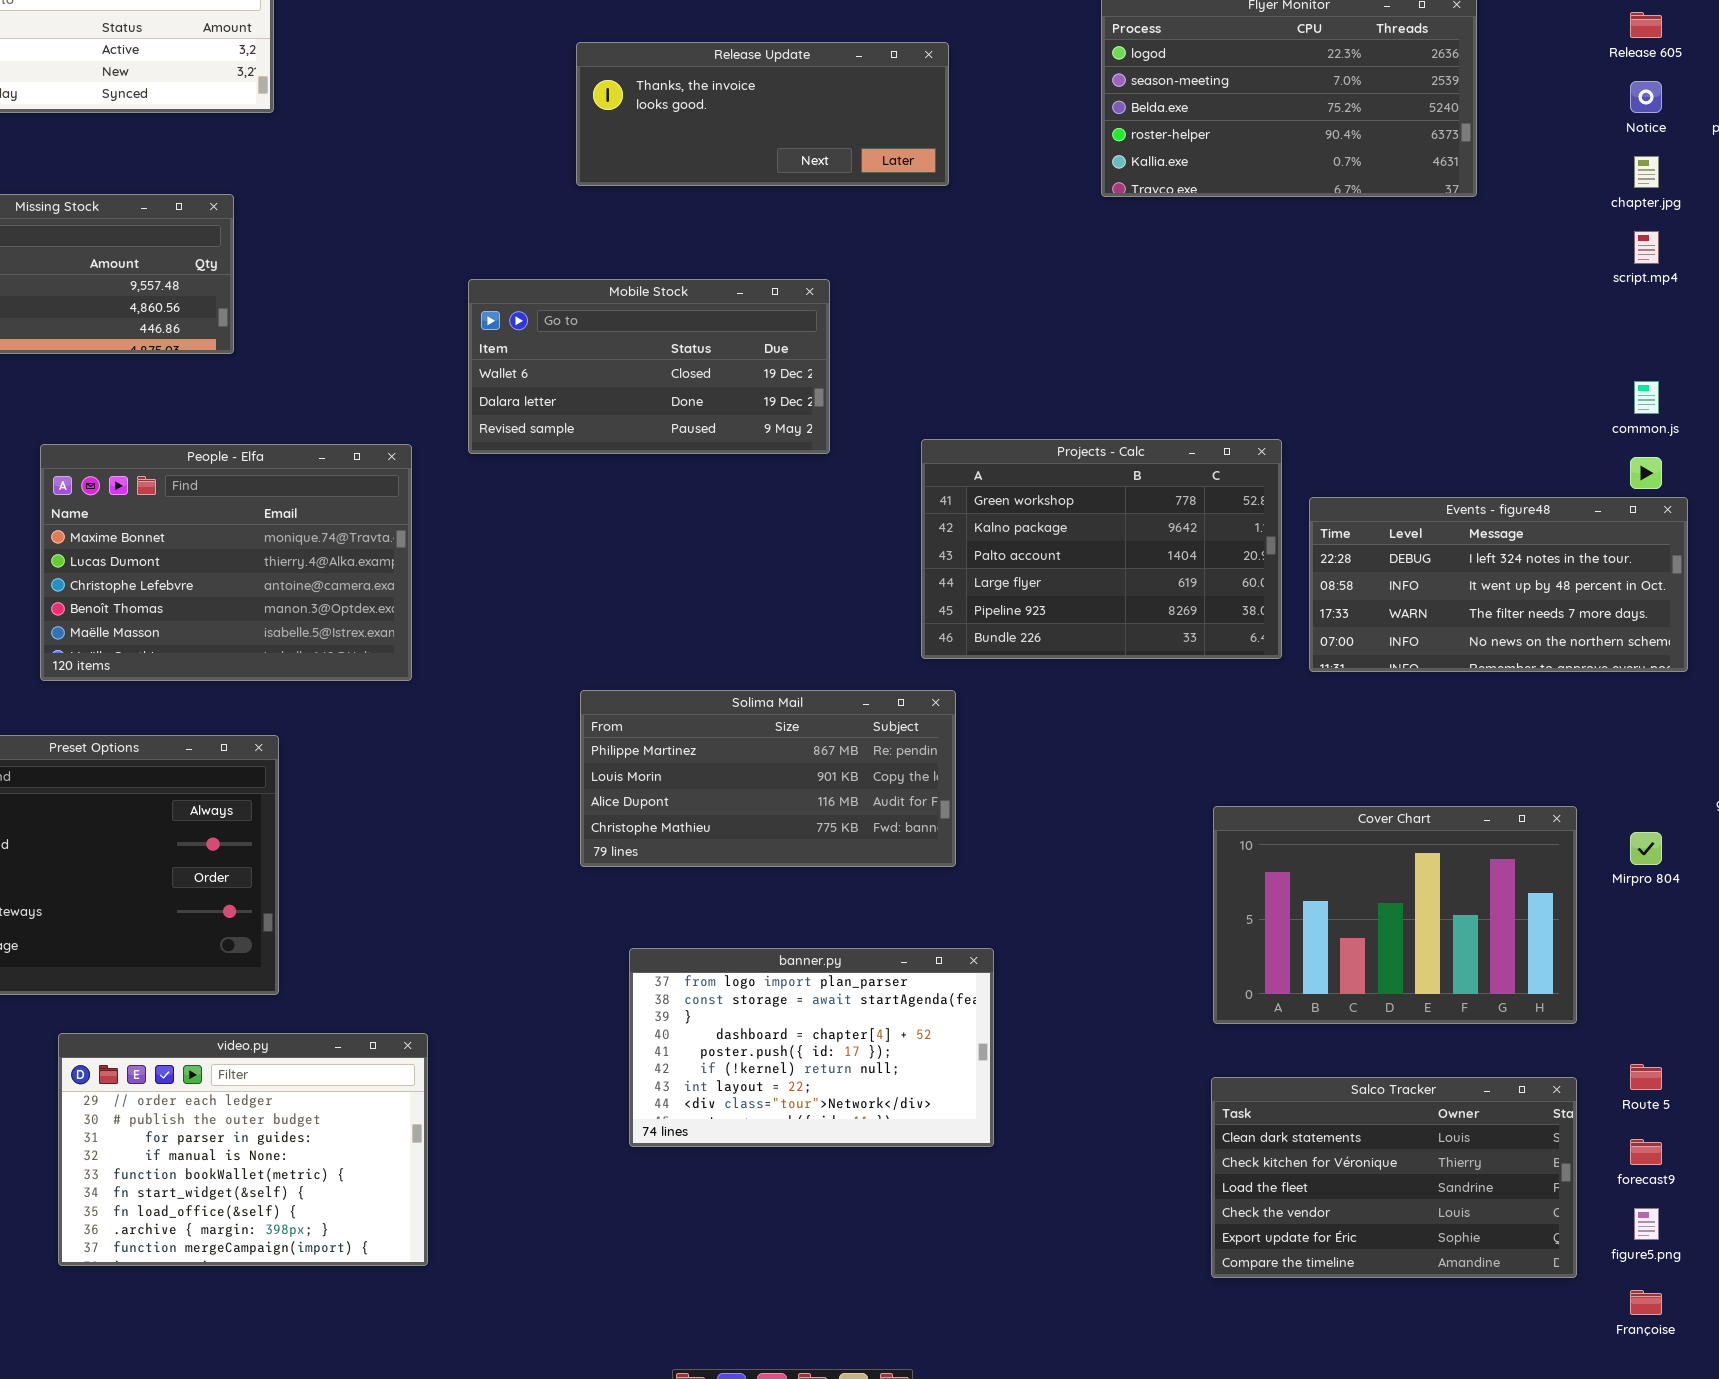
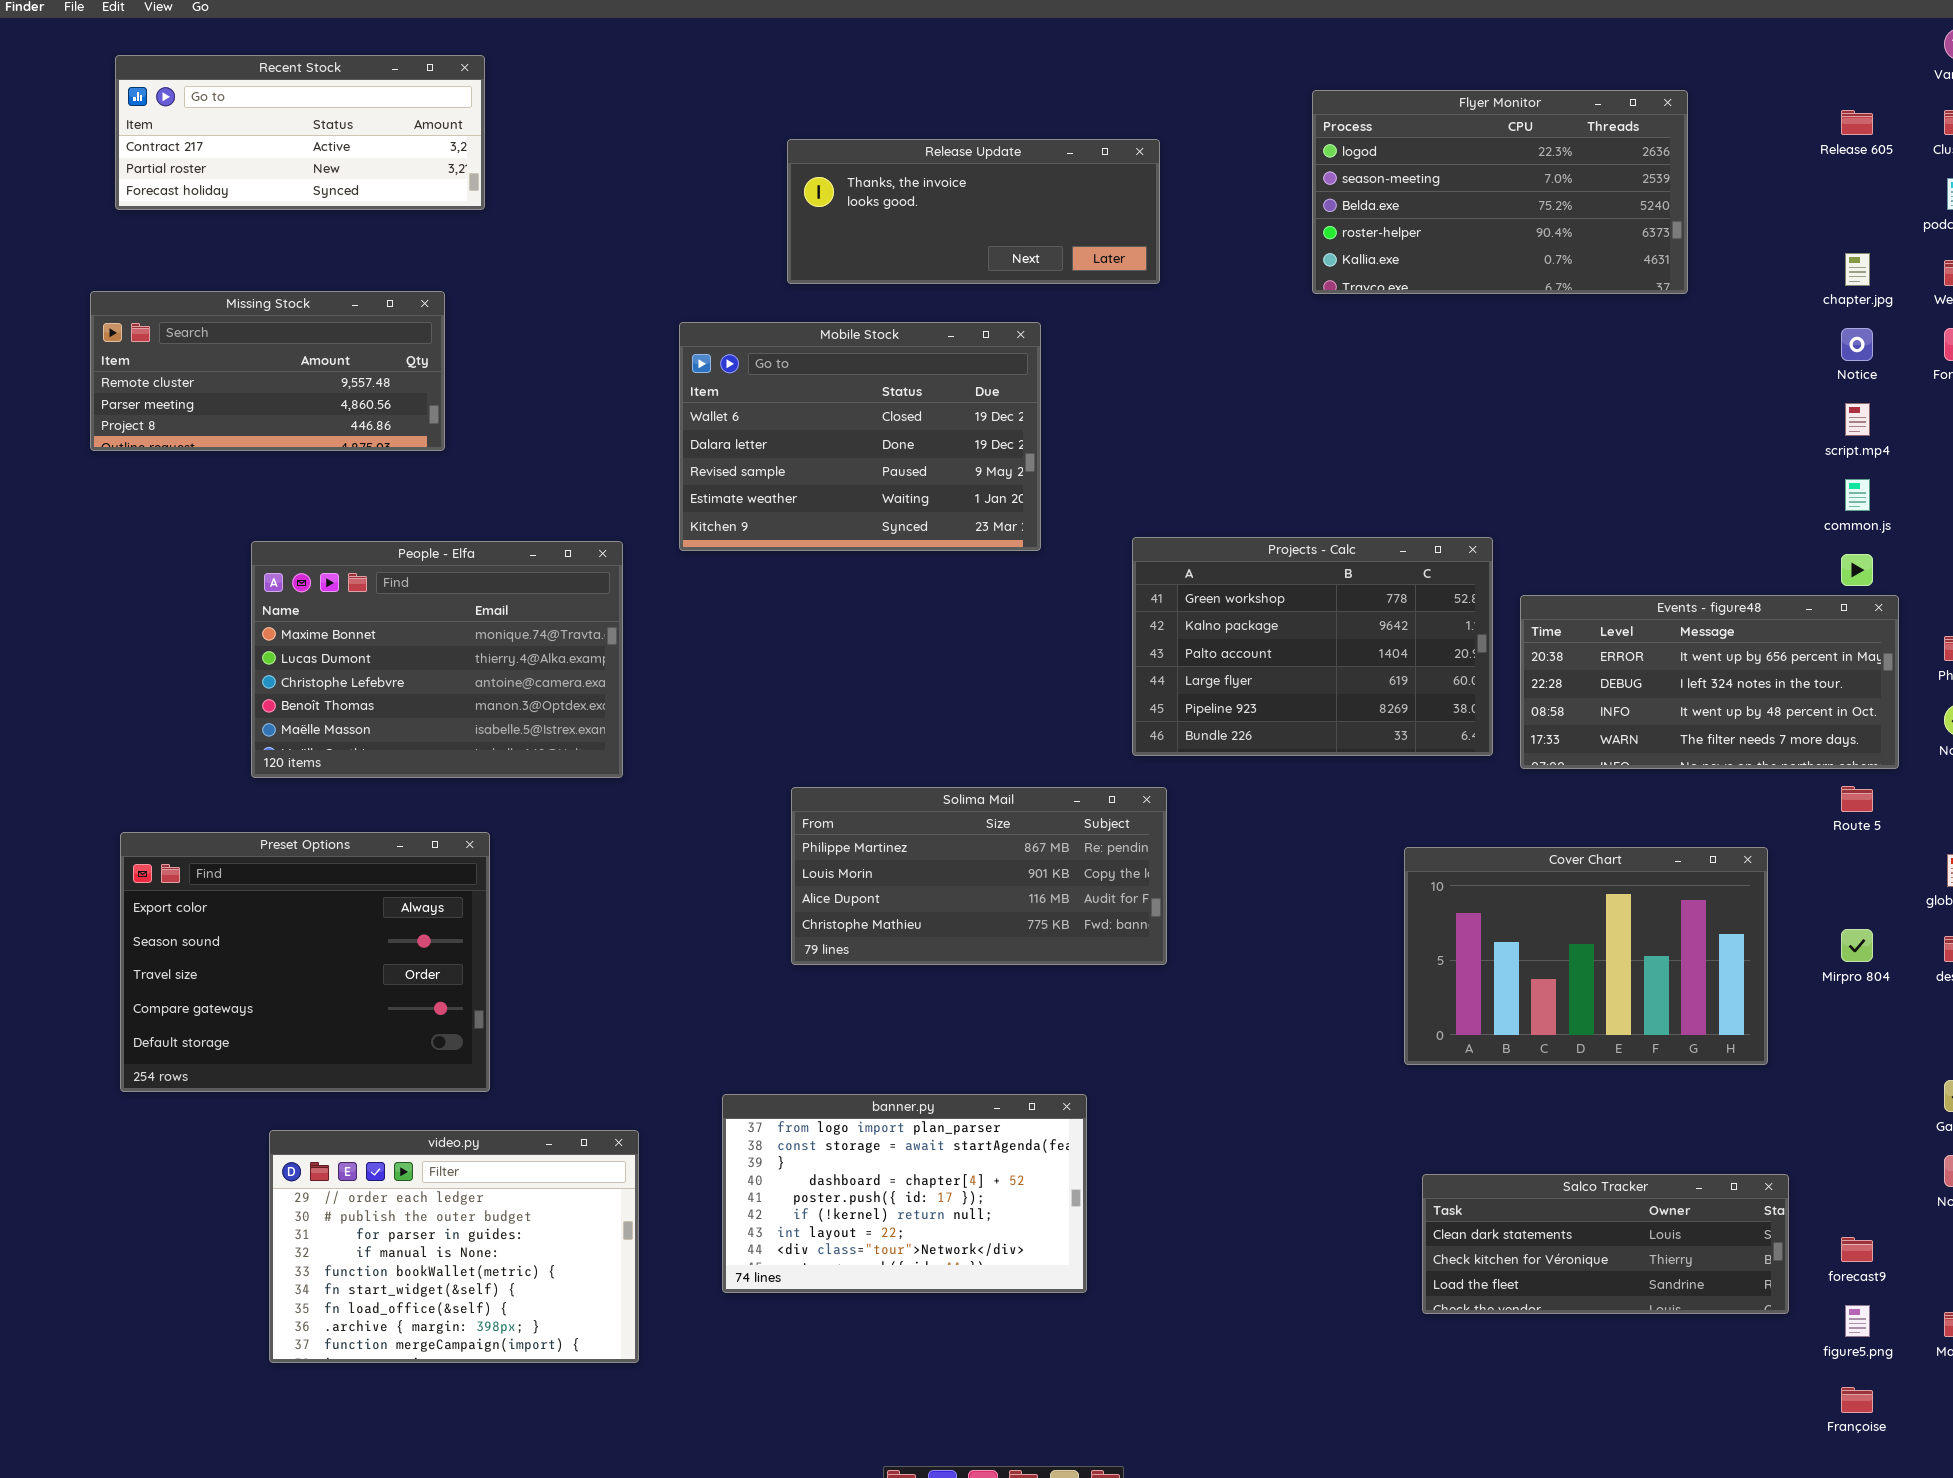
Notice: [1630,81,1662,113] -> [1841,328,1873,361], moved
script.mp4: [1634,231,1659,264] -> [1845,403,1870,436], moved
Mobile Stock: [468,279,830,454] -> [679,322,1041,551], resized
Events - figure48: [1309,497,1688,672] -> [1520,595,1899,769], scrolled up 1 row
Cover Chart: [1213,806,1577,1024] -> [1404,847,1768,1065], moved
banner.py: [629,948,994,1147] -> [722,1094,1087,1293], moved
Route 5: [1630,1064,1662,1090] -> [1841,786,1873,812], moved
Salco Tracker: [1211,1077,1577,1278] -> [1422,1174,1789,1314], resized

